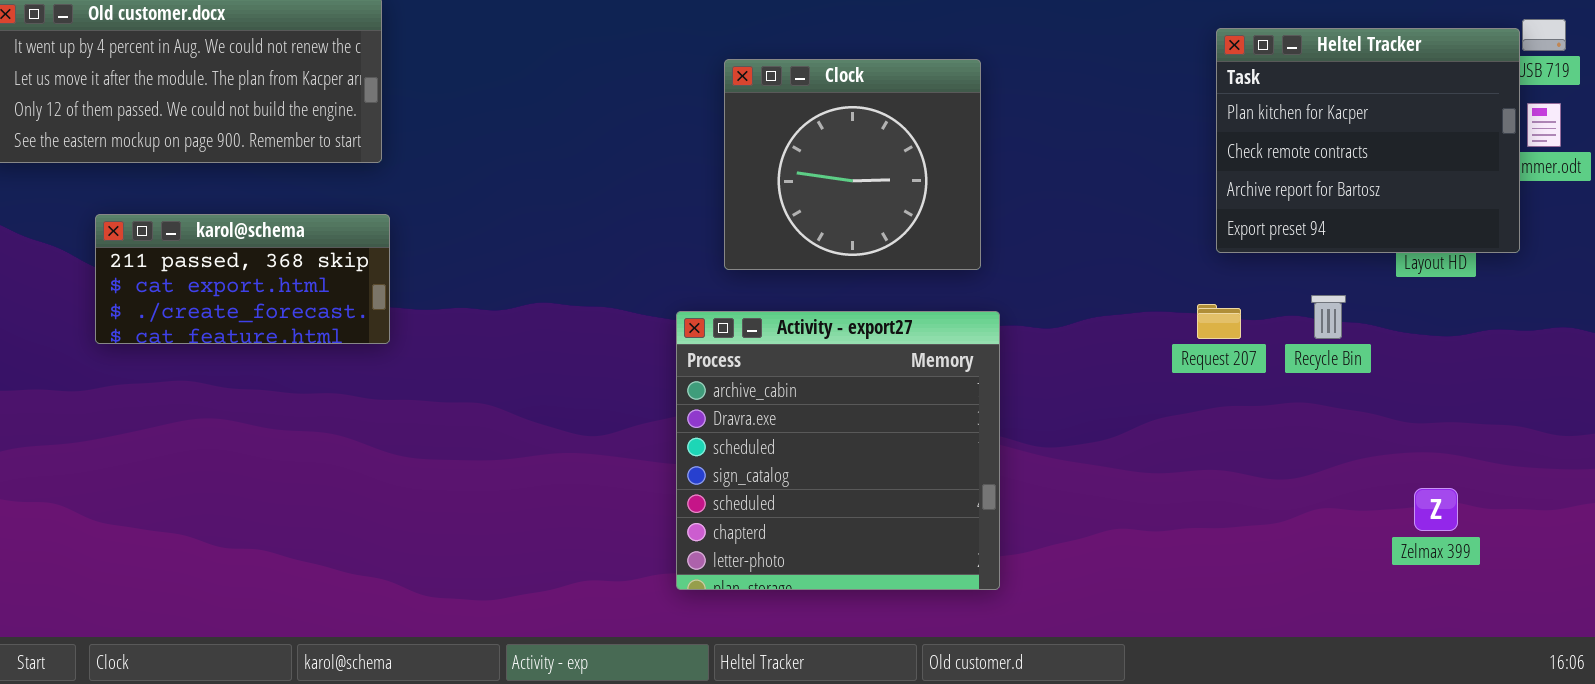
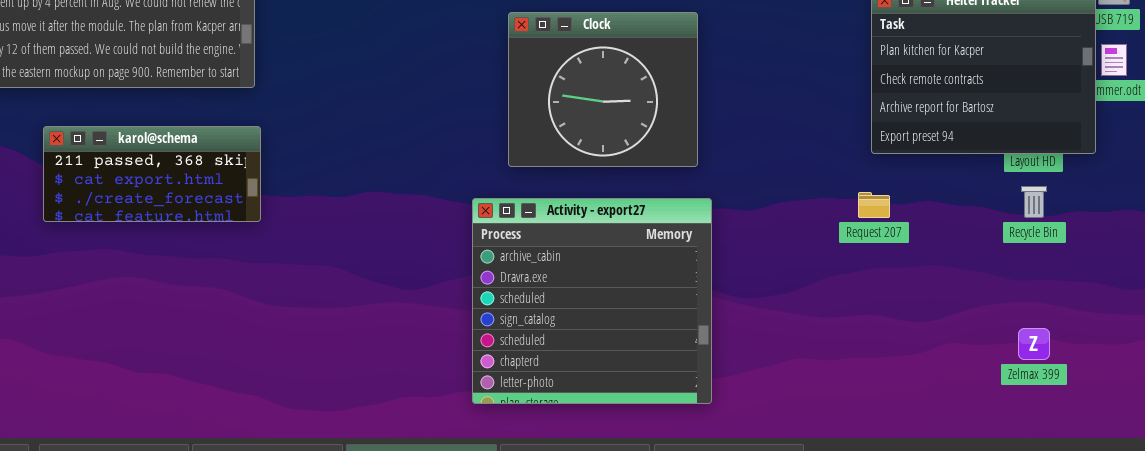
Recycle Bin: [1311,295,1346,339] -> [1021,186,1047,218], moved

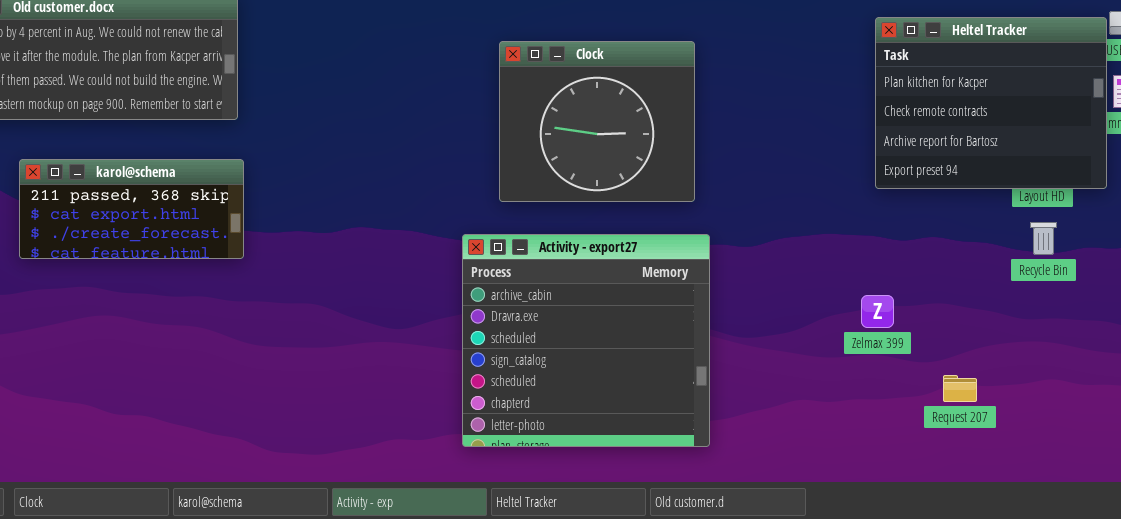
Request 207: [858,192,890,218] -> [943,375,977,402], moved
Zelmax 399: [1018,328,1050,360] -> [861,295,894,328], moved

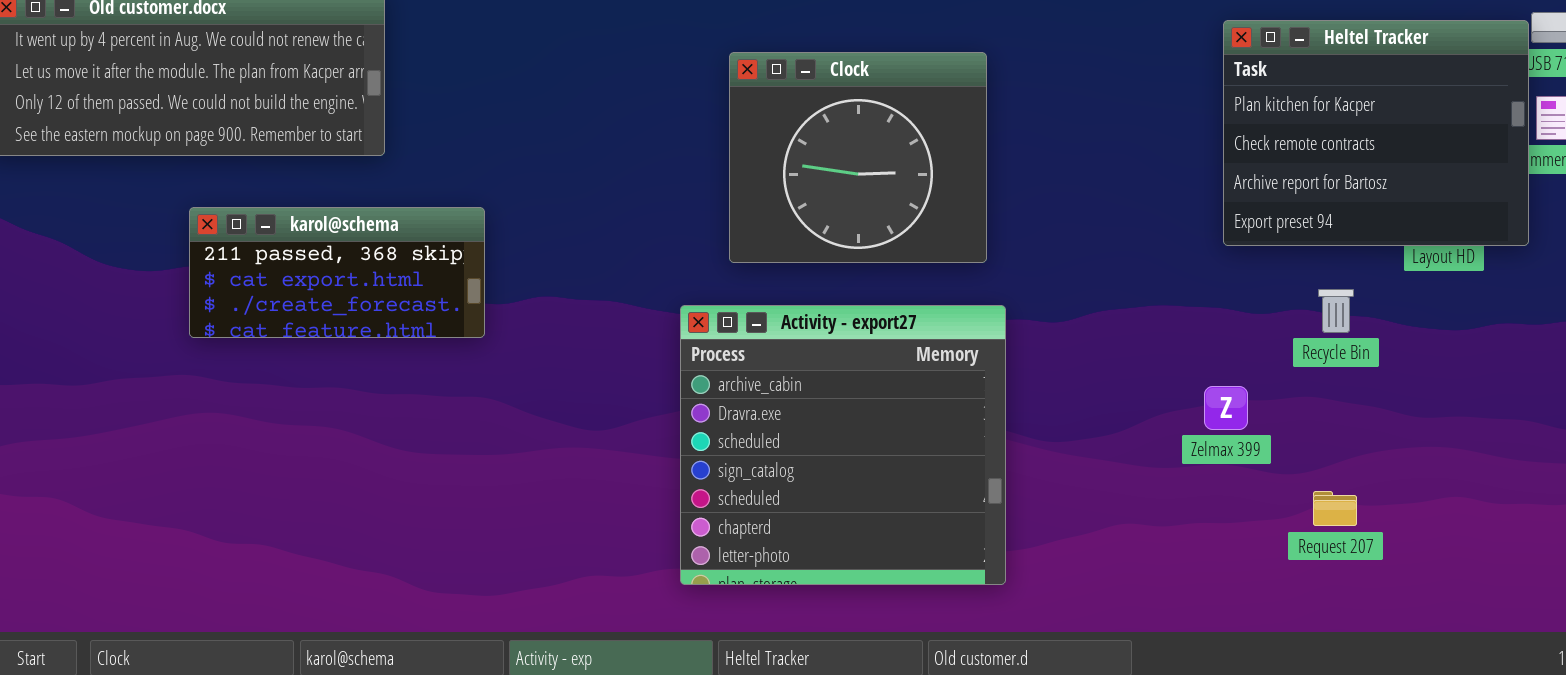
karol@schema: [19,159,244,259] -> [189,207,485,338], moved
Recycle Bin: [1030,222,1057,255] -> [1318,289,1354,333], moved

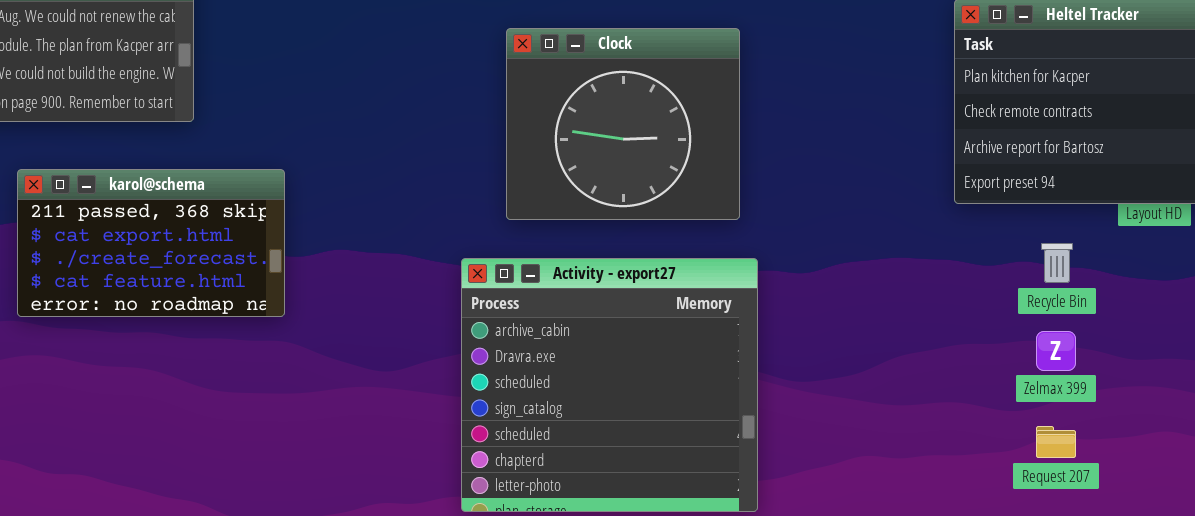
karol@schema: [189,207,485,338] -> [17,169,285,317], resized
Zelmax 399: [1204,386,1248,430] -> [1036,331,1076,371], moved

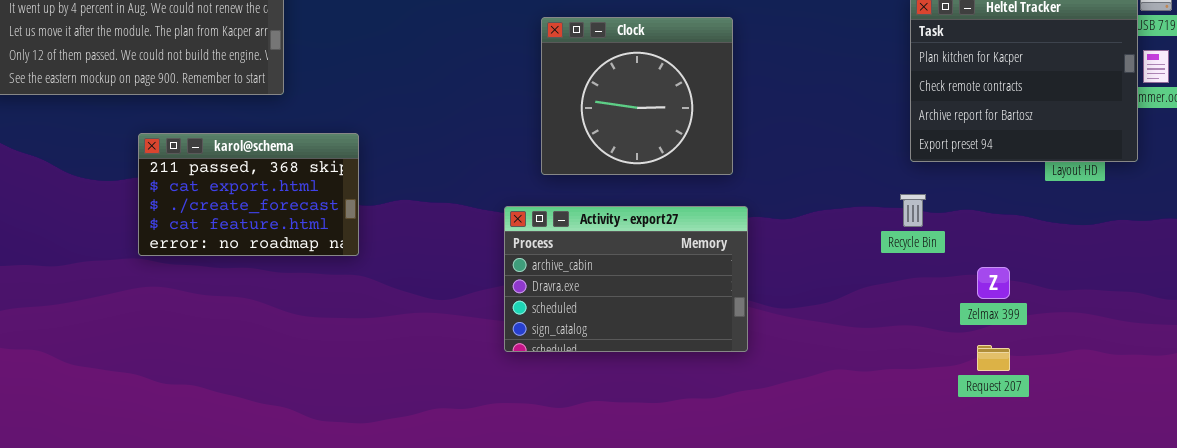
Recycle Bin: [1041,243,1073,283] -> [900,194,926,227], moved
Activity - export27: [461,258,758,512] -> [504,206,748,352], resized

